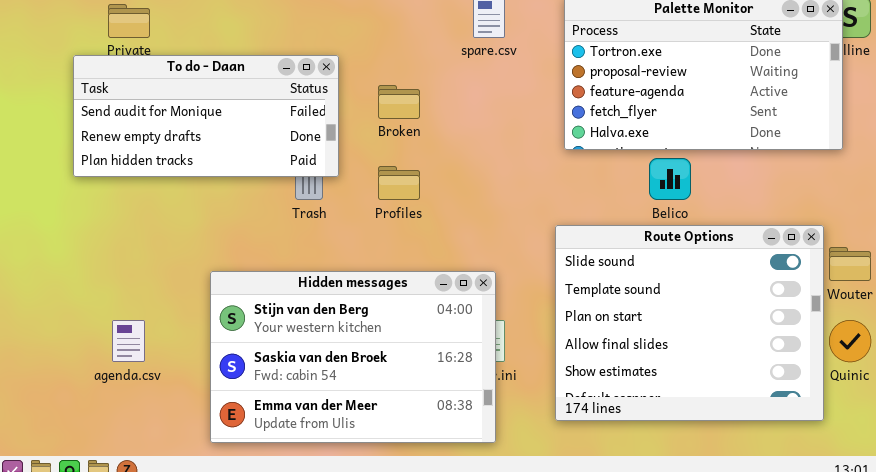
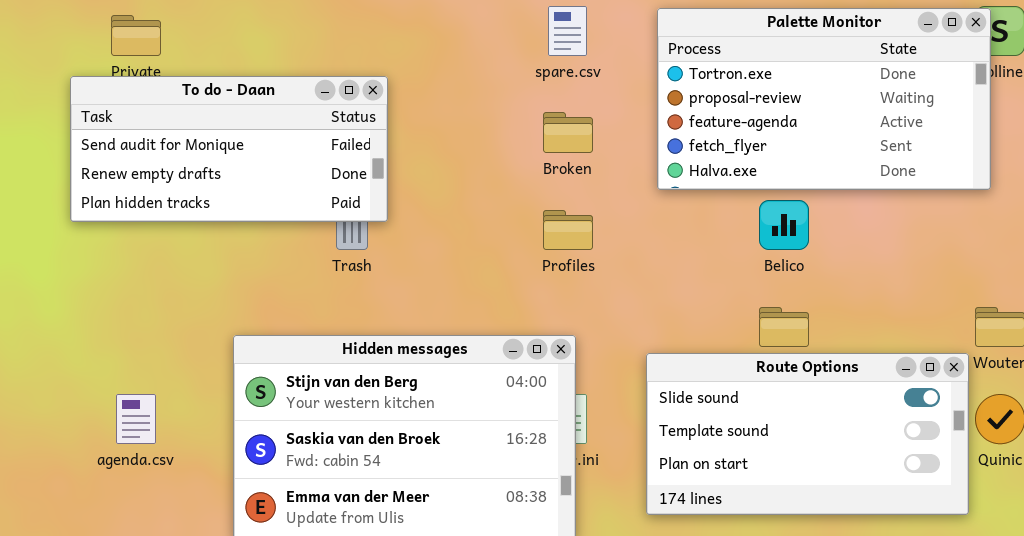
Broken: [378,85,420,119] -> [543,112,593,153], moved
Profiles: [378,166,420,200] -> [543,210,593,250], moved
Route Options: [555,225,824,421] -> [646,353,969,515], resized

